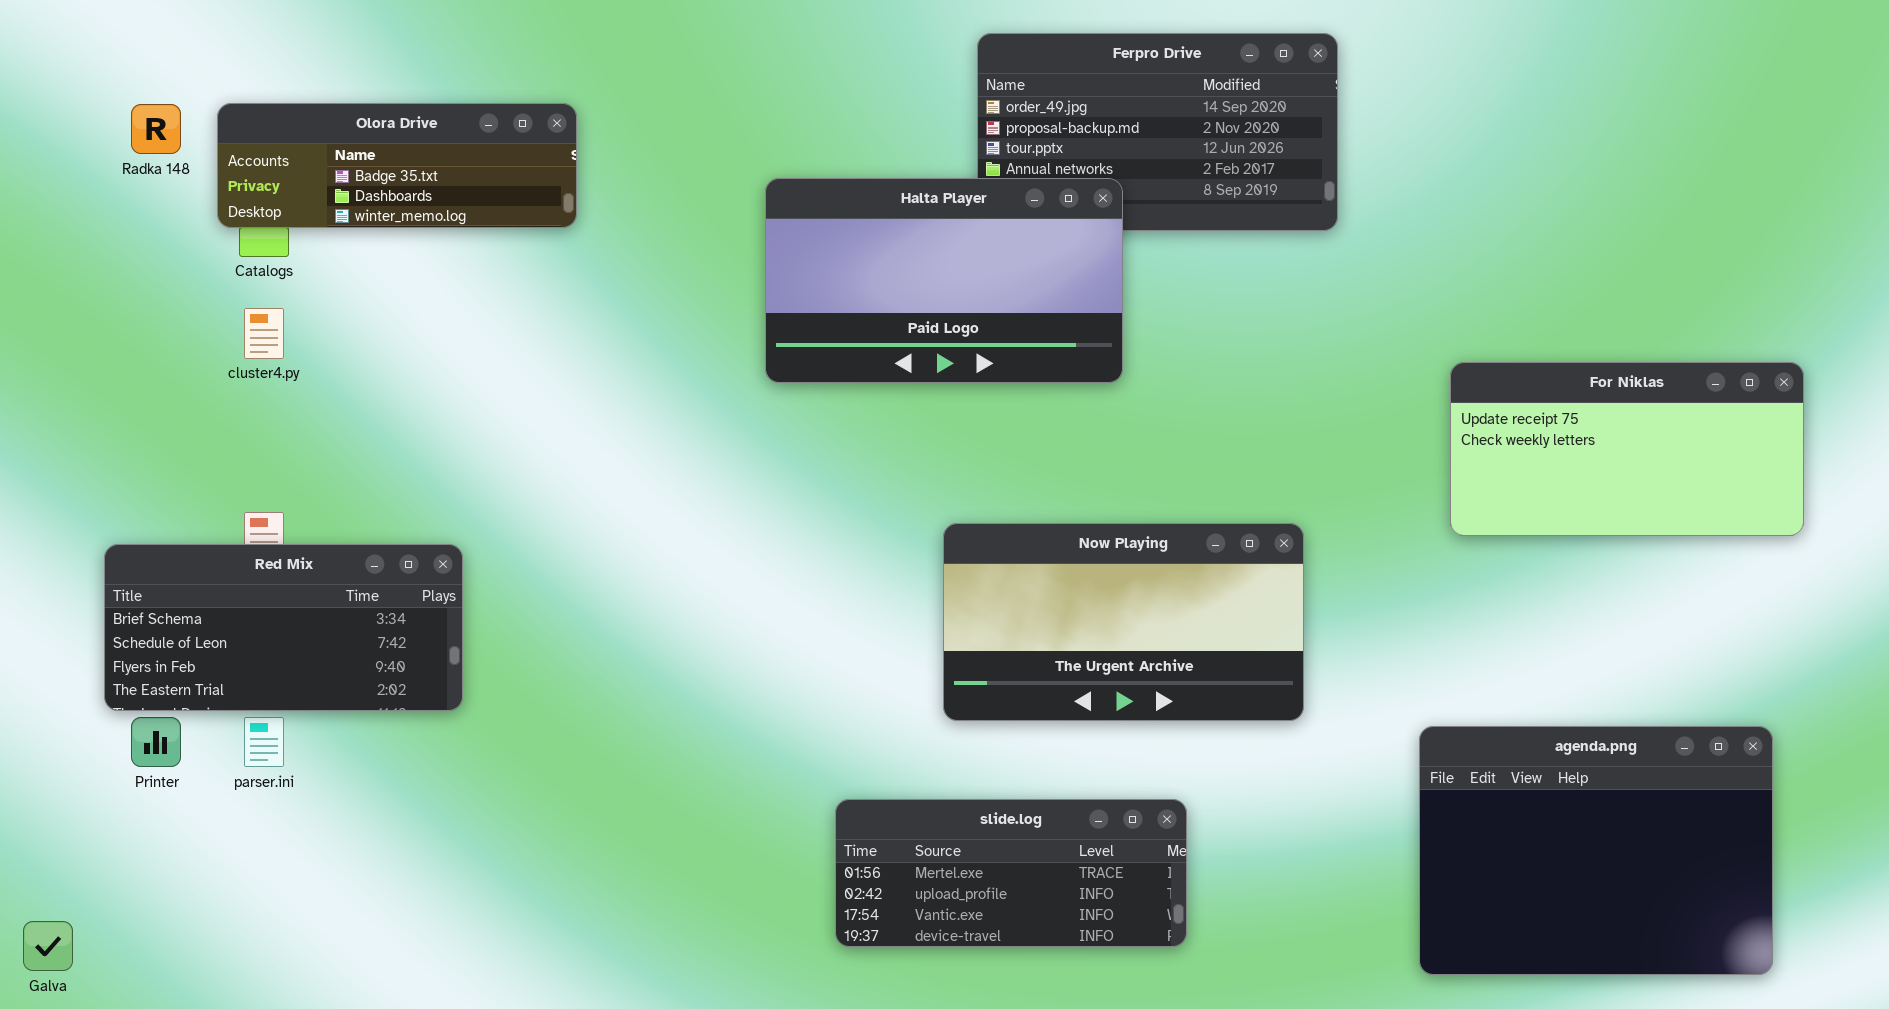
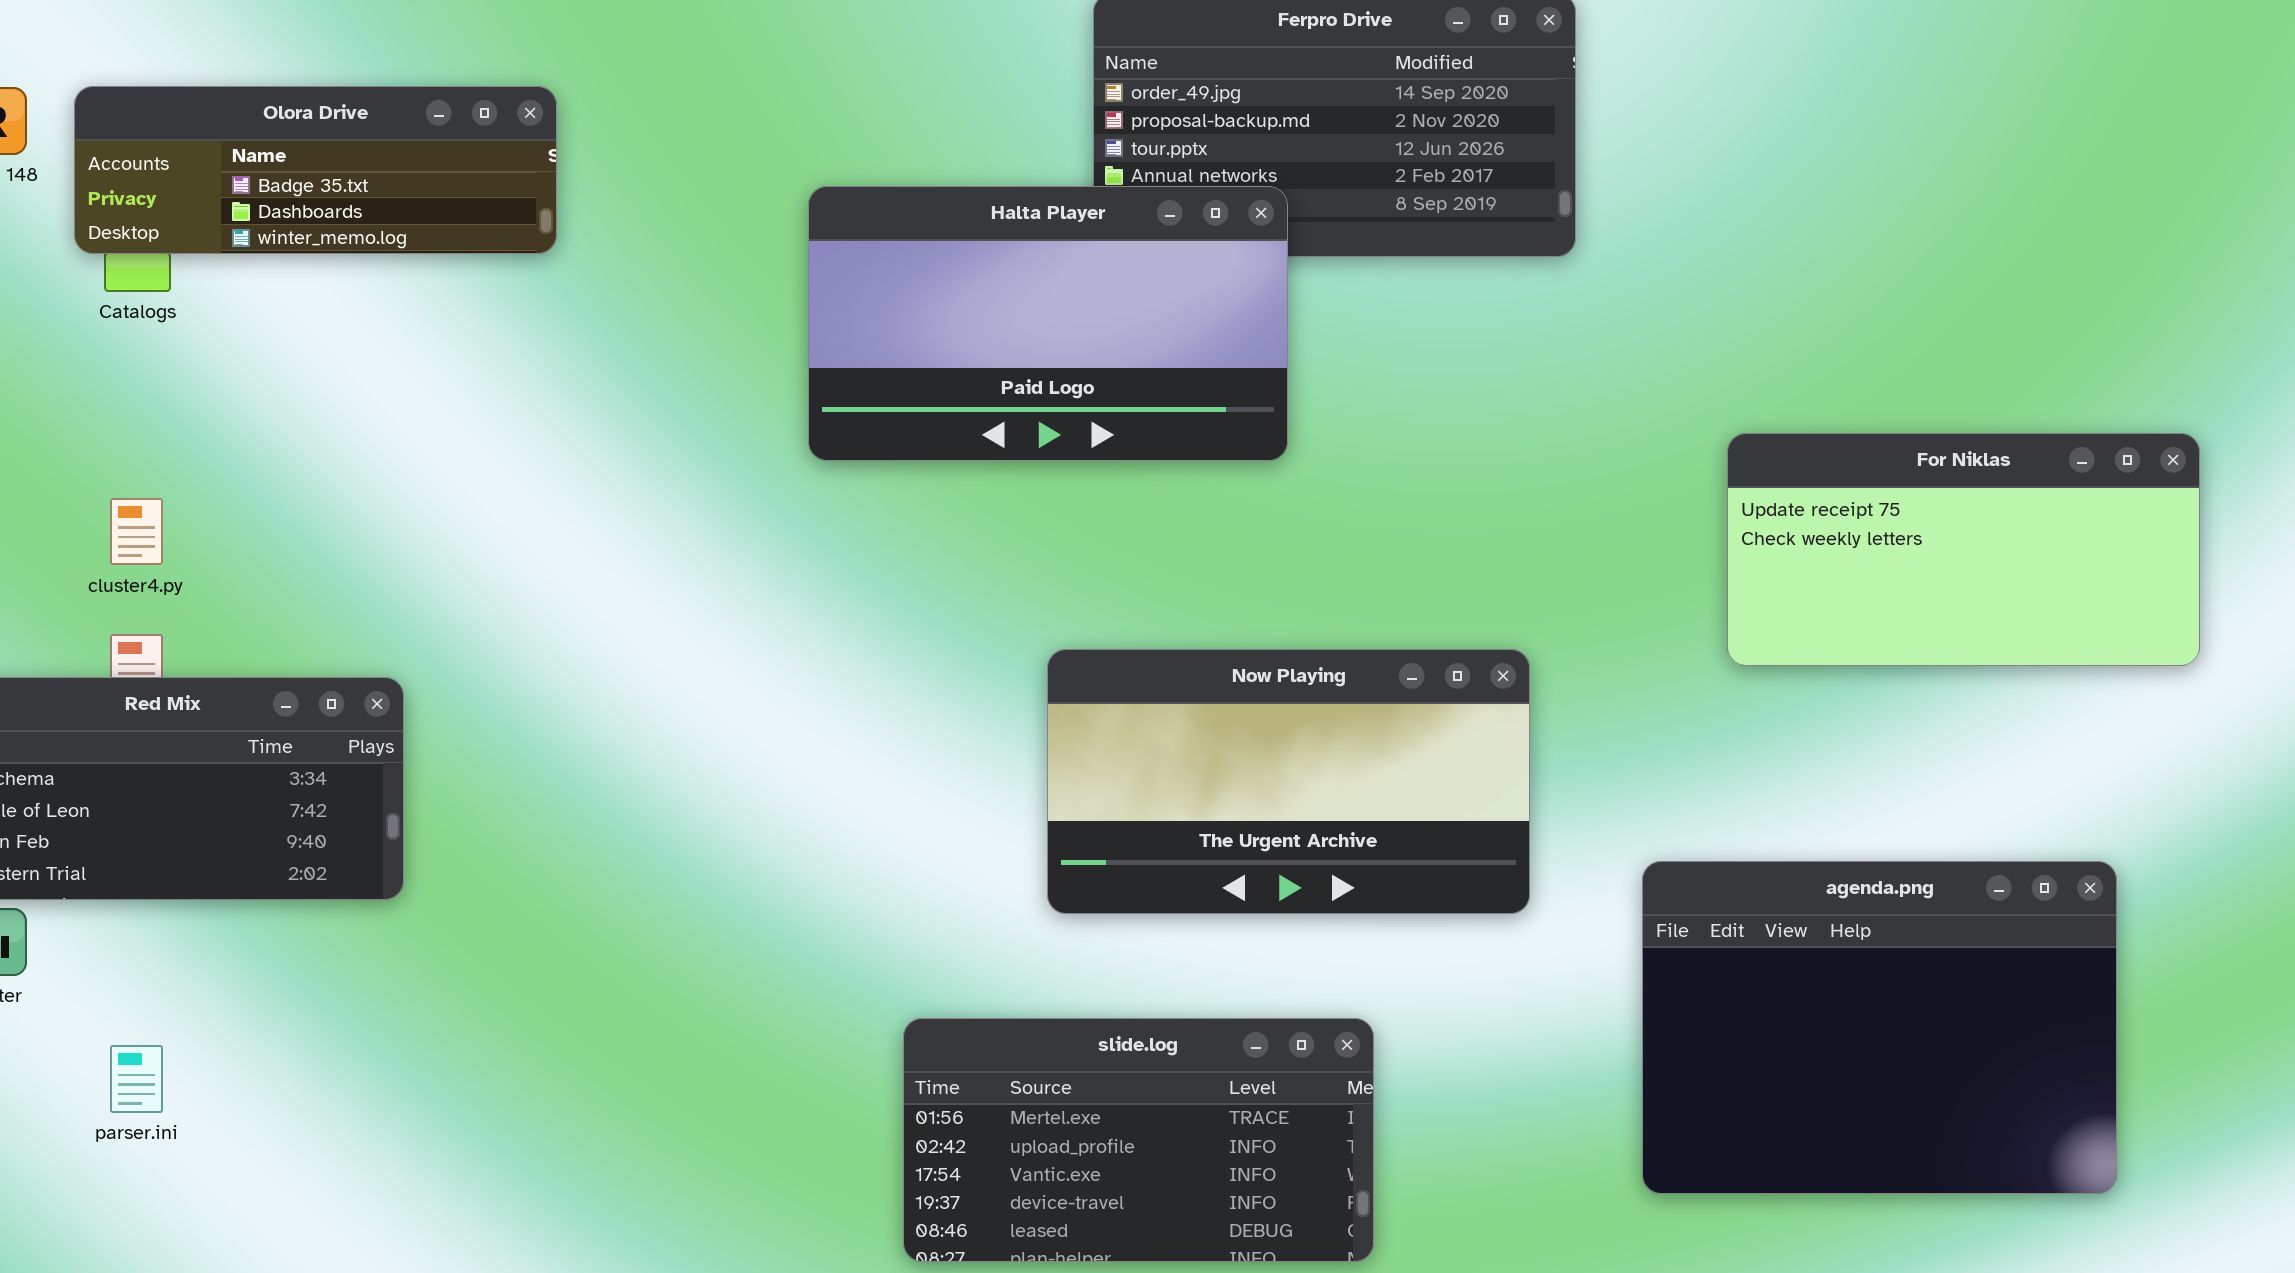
cluster4.py: [244,308,284,359] -> [110,498,163,565], moved
parser.ini: [244,717,284,767] -> [110,1045,163,1113], moved
agenda.png: [1419,726,1773,975] -> [1642,861,2117,1194], moved
slide.log: [835,799,1187,947] -> [903,1018,1374,1262], resized

